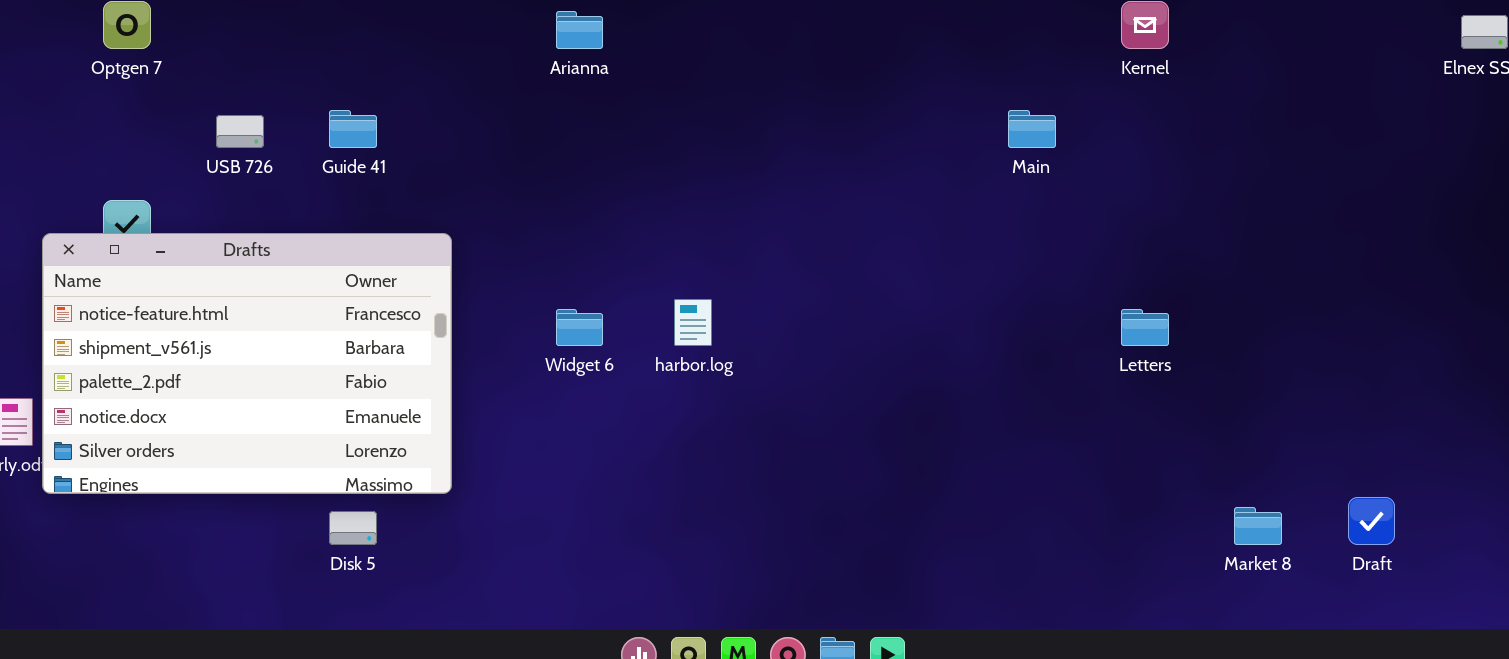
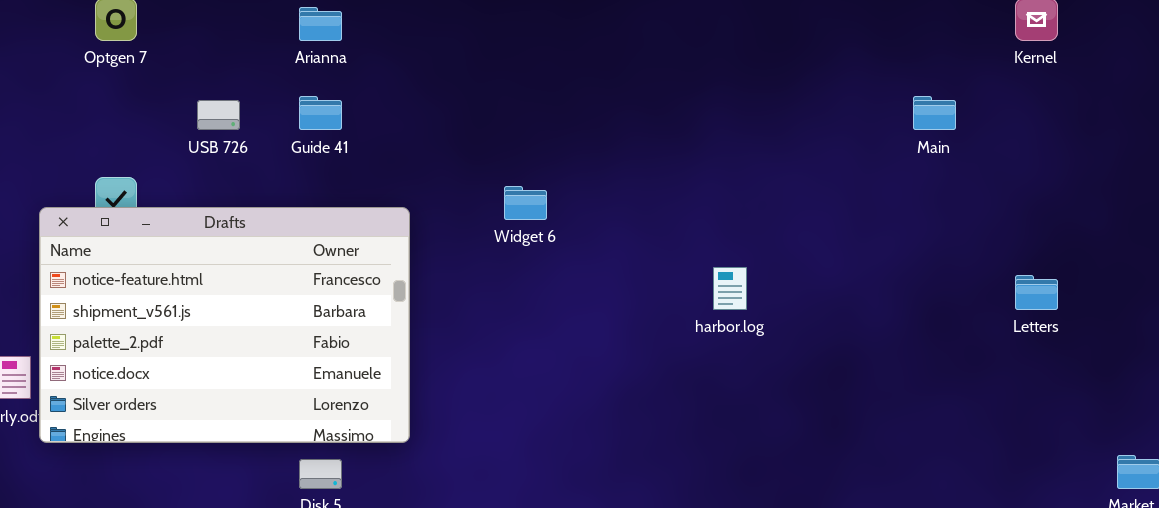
Arianna: [556,11,603,49] -> [299,7,342,41], moved
harbor.log: [674,299,712,346] -> [713,267,747,310], moved
Widget 6: [556,309,603,346] -> [504,186,547,220], moved

